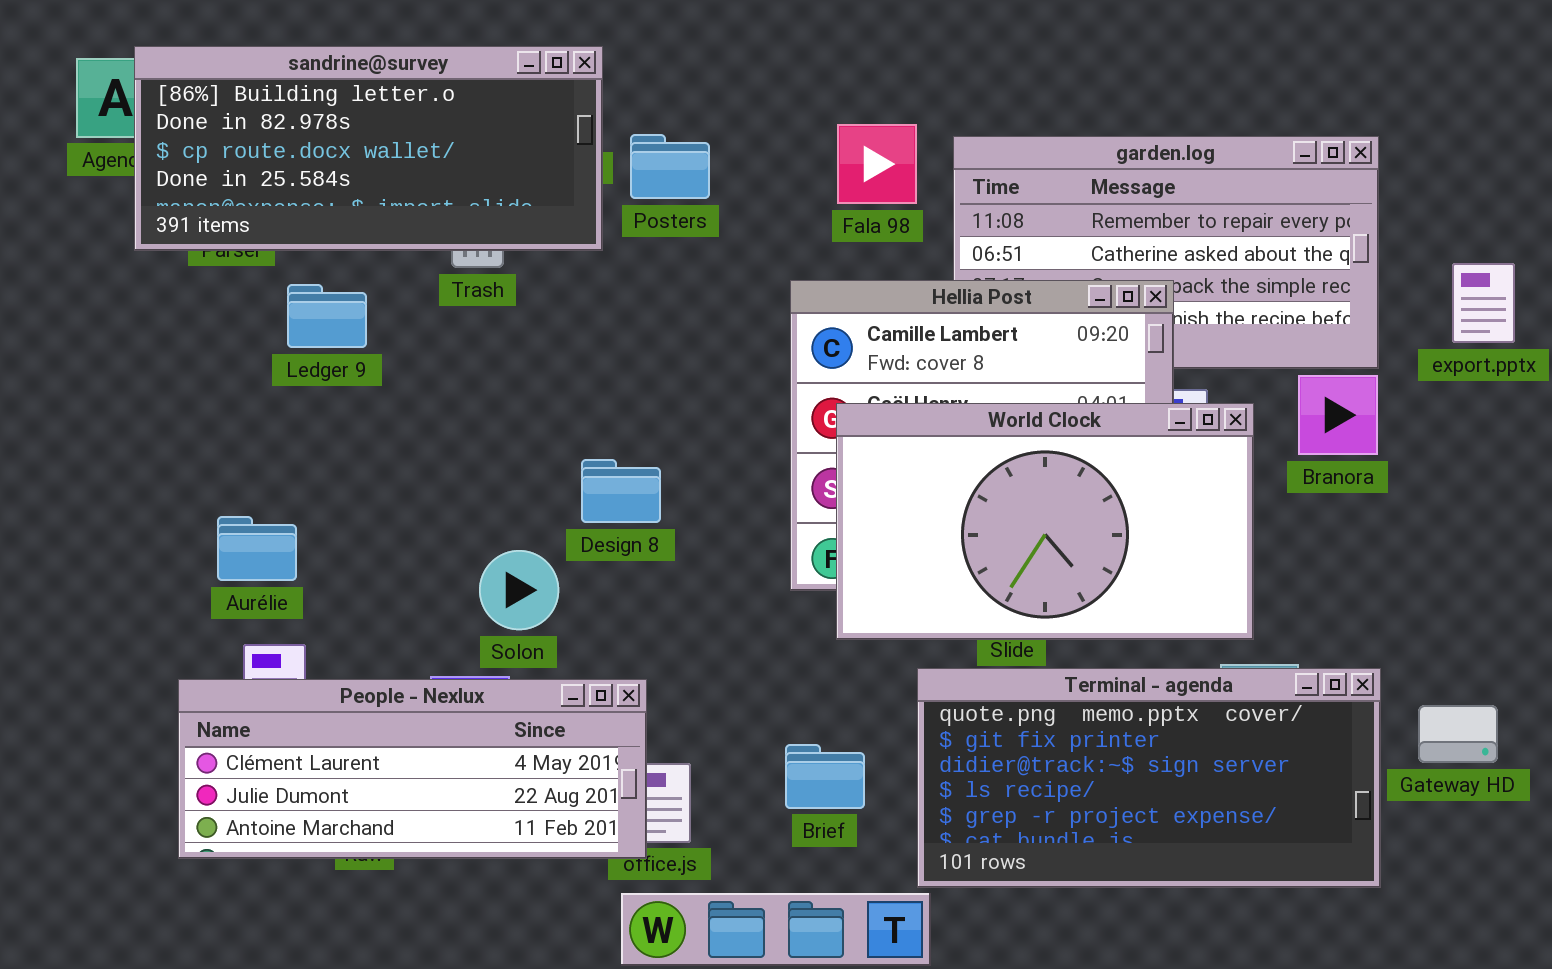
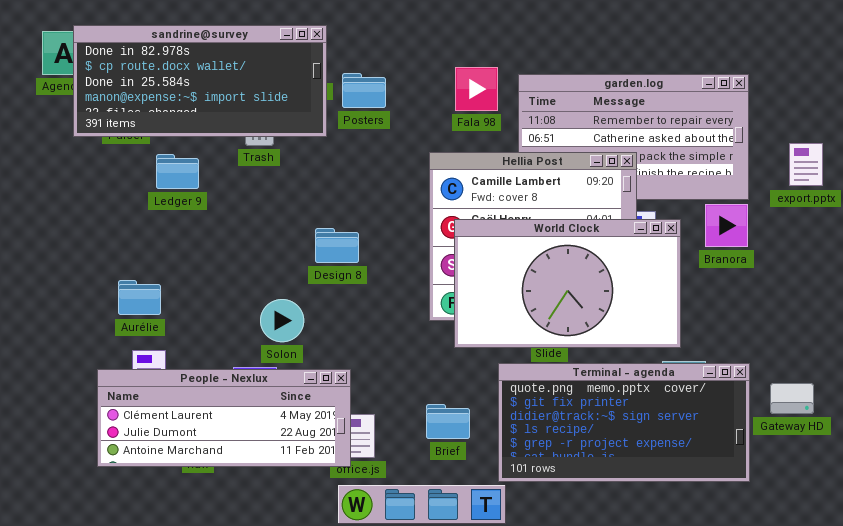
sandrine@survey: [134,46,603,251] -> [73,25,327,137], scrolled down 1 row
Design 8: [581,459,661,523] -> [315,228,359,263], moved

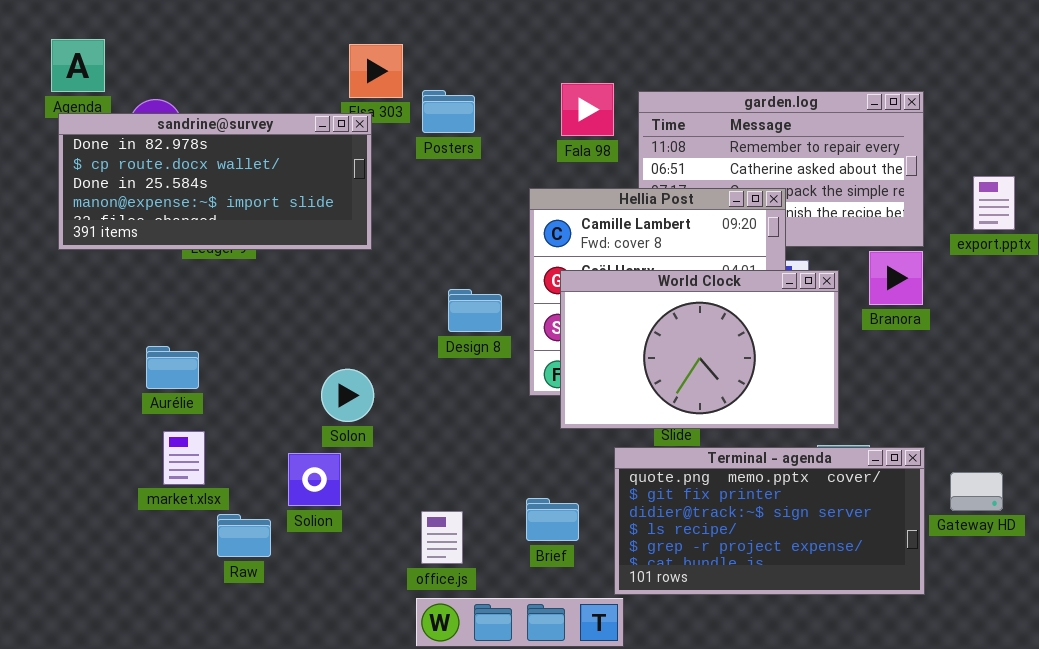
sandrine@survey: [73,25,327,137] -> [58,113,372,250], moved
Design 8: [315,228,359,263] -> [448,289,502,332], moved
People - Nexlux: [97,369,351,467] -> none, closed

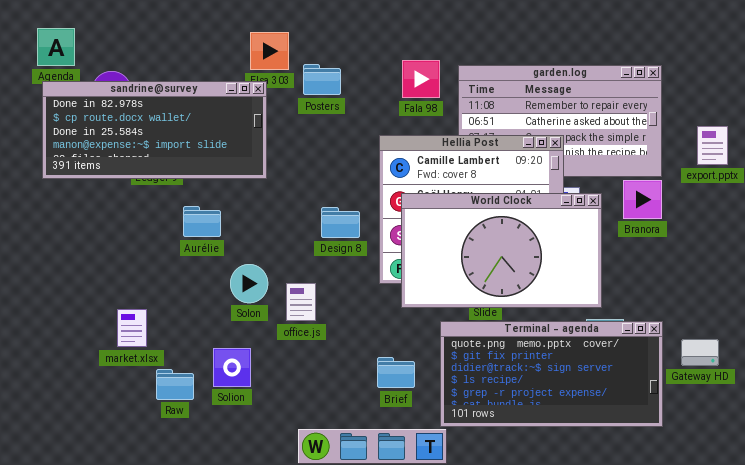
Aurélie: [146,346,199,389] -> [183,206,221,237], moved
Solion: [288,453,341,506] -> [213,348,251,387], moved
office.js: [421,511,463,564] -> [286,283,316,321], moved

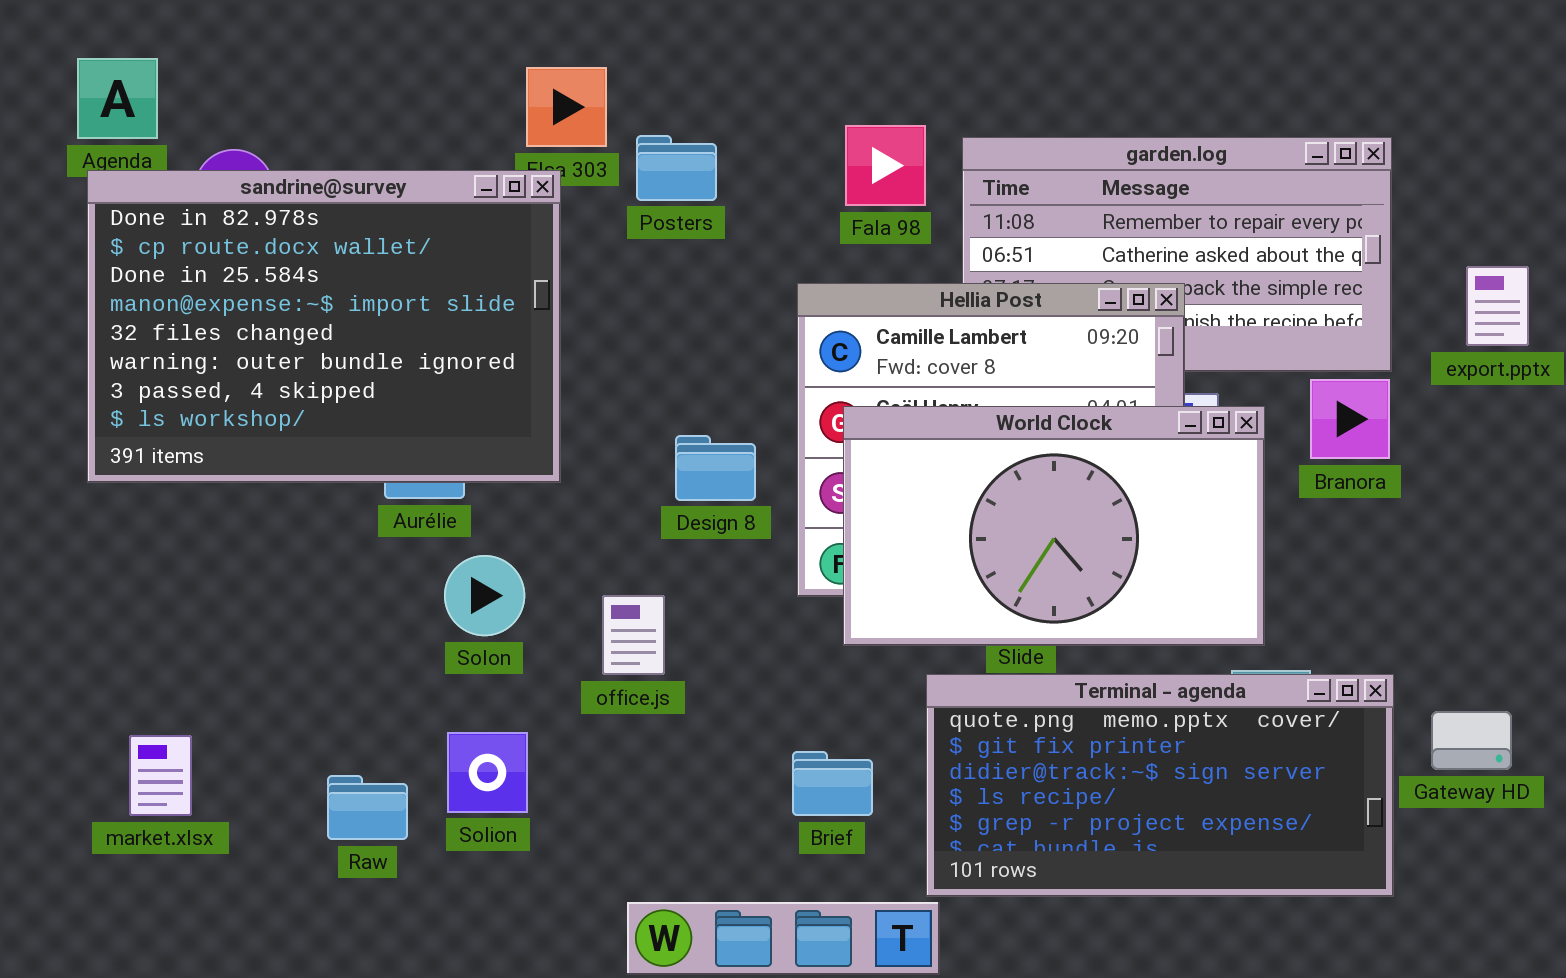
sandrine@survey: [42,81,267,179] -> [87,170,561,483], resized
Solon: [230,264,268,303] -> [444,555,525,636], moved
market.xlsx: [117,309,147,347] -> [129,735,192,816], moved

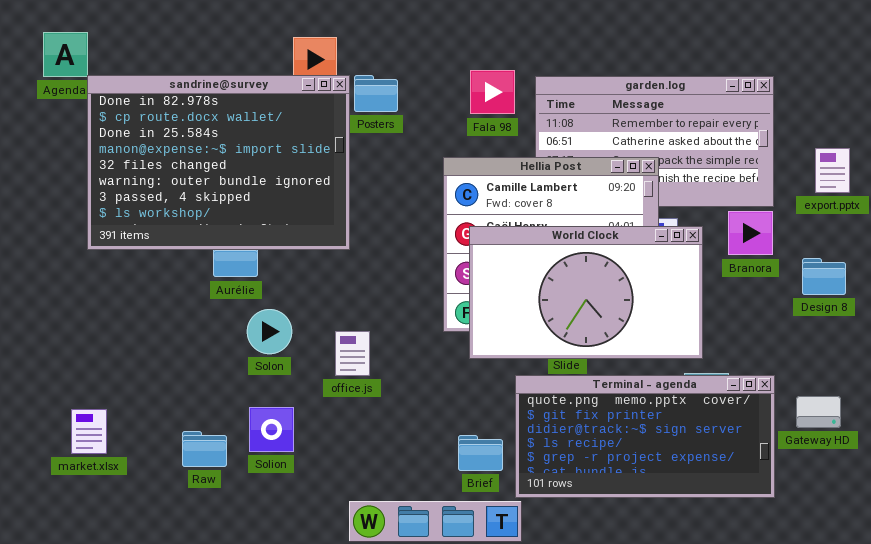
sandrine@survey: [87,170,561,483] -> [87,75,350,250], moved
Design 8: [675,435,756,501] -> [802,258,846,295], moved
Brief: [792,751,873,816] -> [458,435,503,471], moved

